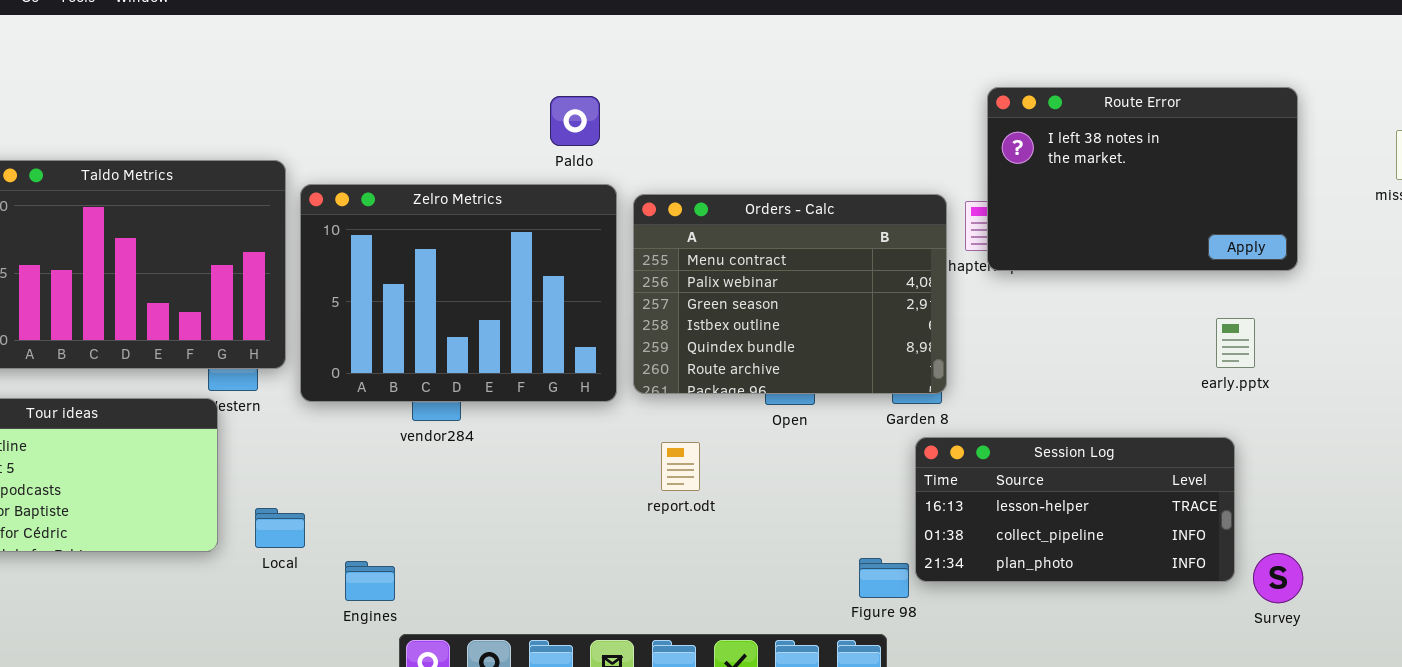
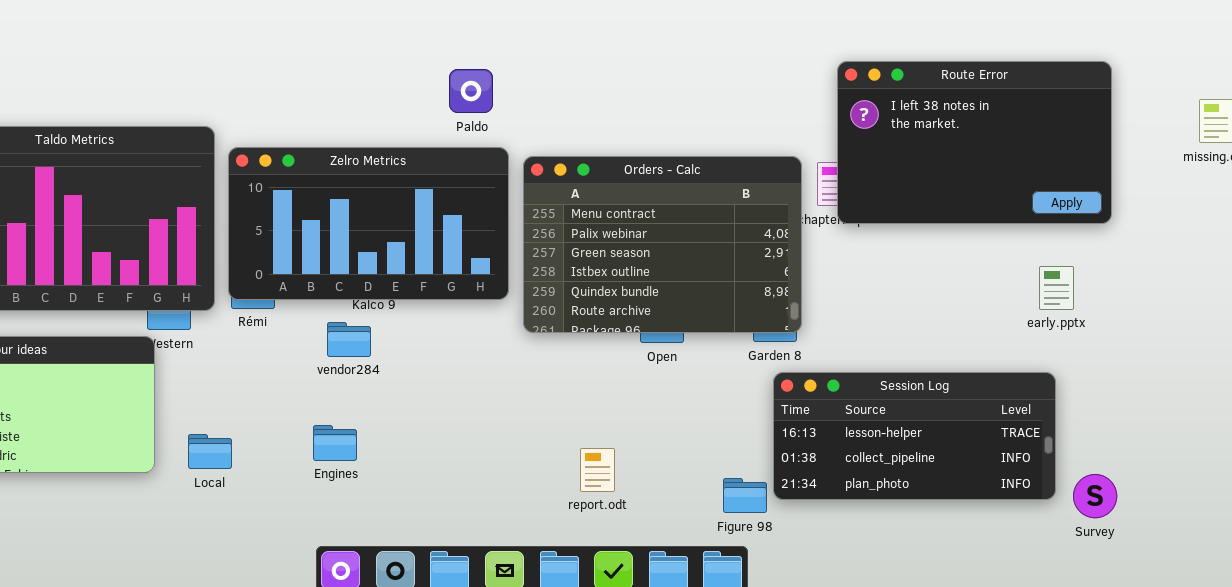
Zelro Metrics: [300,184,617,402] -> [228,147,509,300], resized
report.odt: [661,442,700,491] -> [580,448,615,492], moved
Engines: [345,561,395,601] -> [313,425,357,461], moved

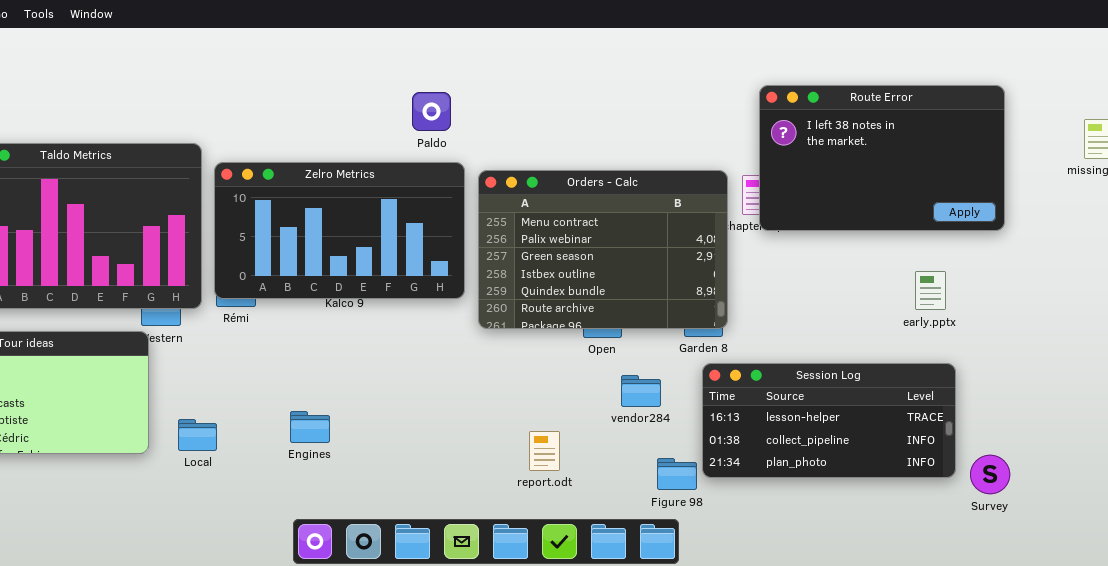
early.pptx: [1039,266,1074,310] -> [915,271,946,310], moved
vendor284: [327,322,371,357] -> [621,375,661,407], moved

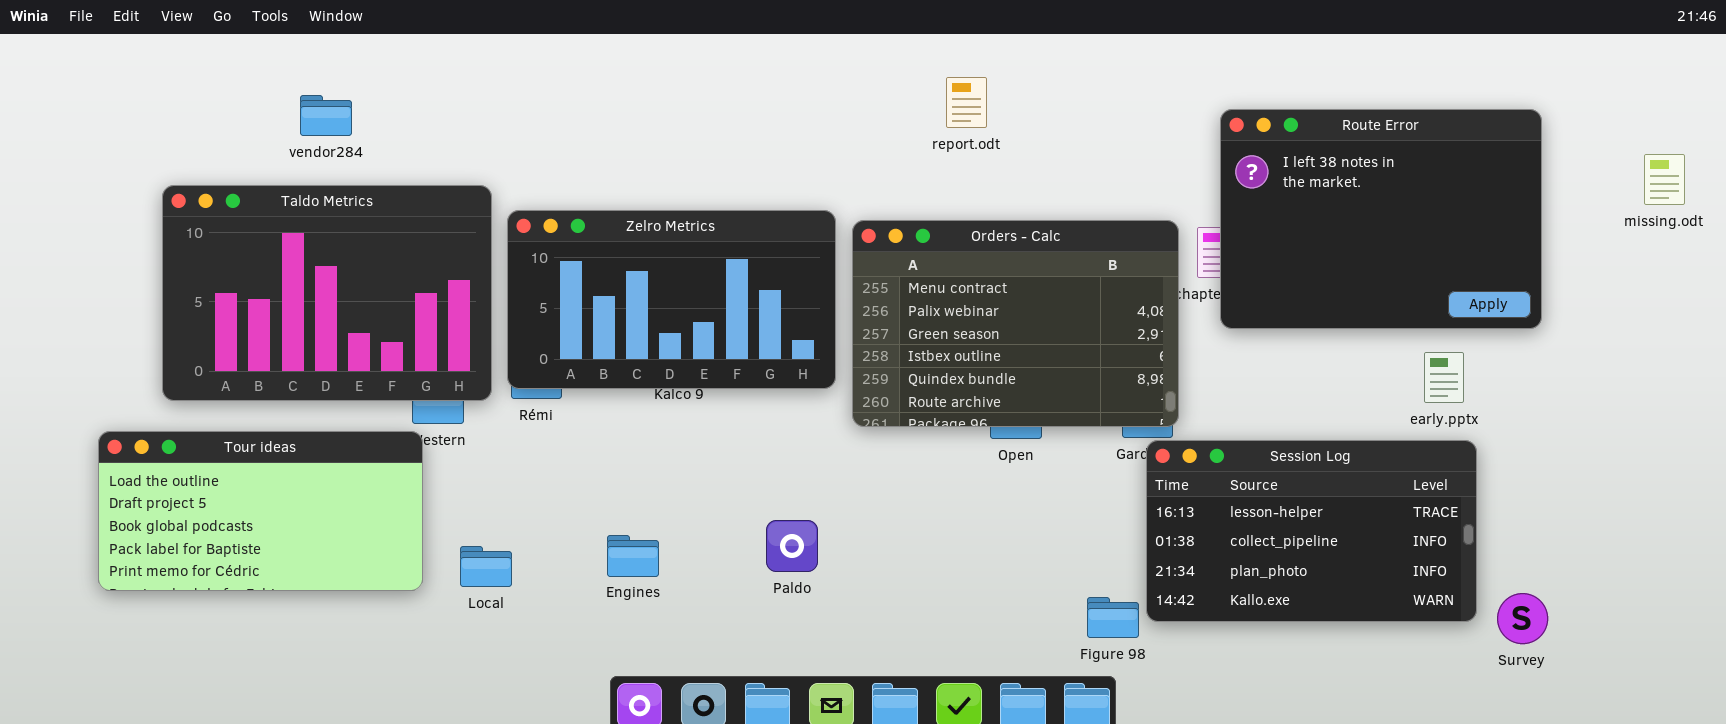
Route Error: [759,85,1005,231] -> [1220,109,1542,329], resized
Paldo: [412,92,451,131] -> [766,520,818,572], moved
Session Log: [702,363,956,478] -> [1146,440,1477,622], resized
vendor284: [621,375,661,407] -> [300,95,352,136], moved
report.odt: [529,431,560,471] -> [946,77,987,128], moved

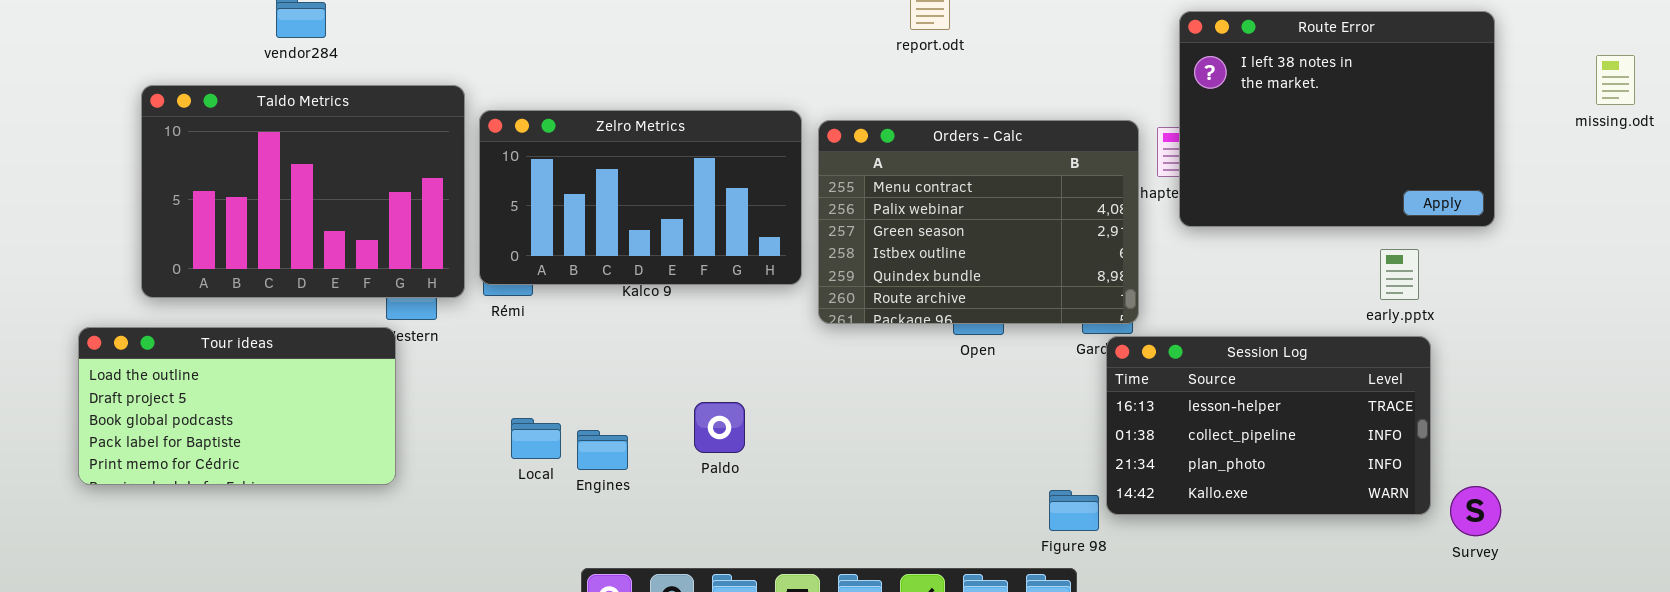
Paldo: [766,520,818,572] -> [694,402,745,453], moved
Local: [460,546,512,587] -> [511,418,561,459], moved

